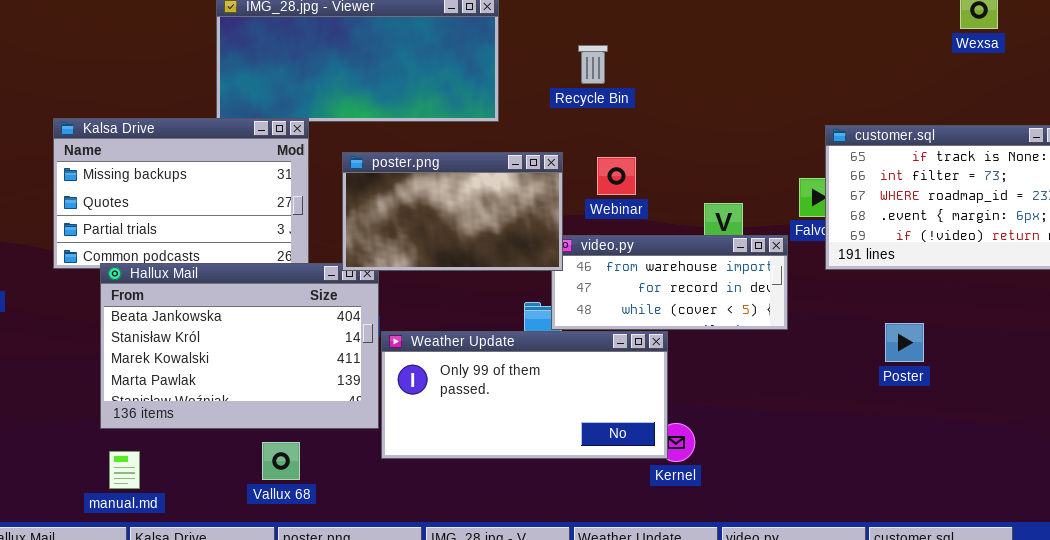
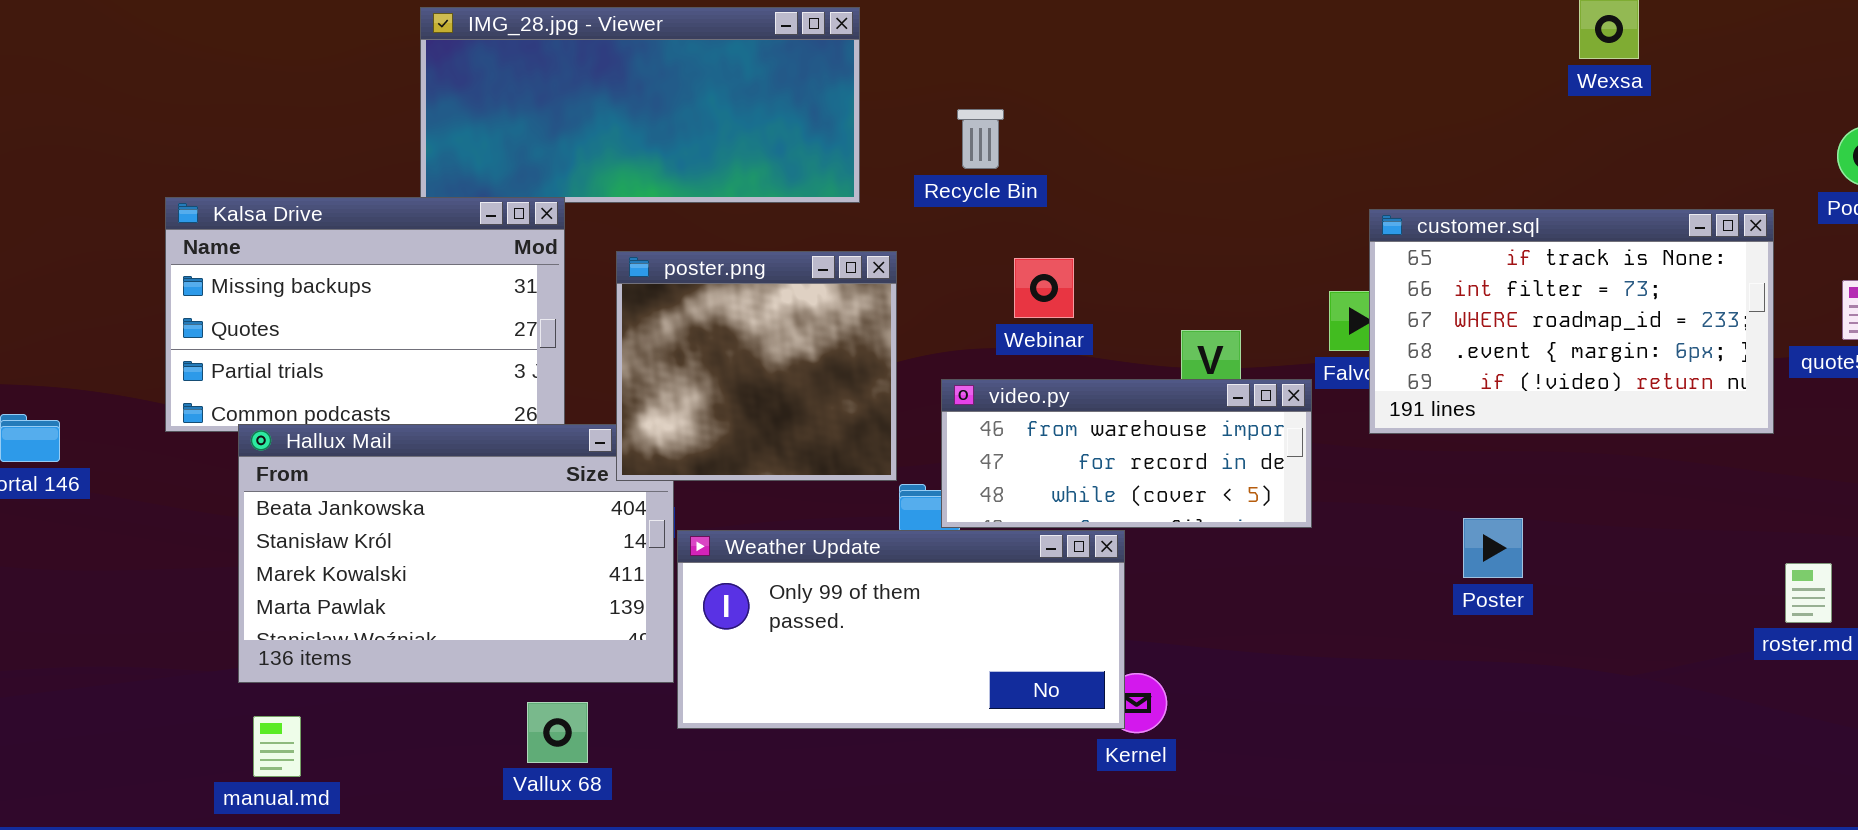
Recycle Bin: [578,45,608,84] -> [957,109,1004,169], moved
poster.png: [342,152,563,271] -> [616,251,897,481], resized
Vallux 68: [262,442,300,480] -> [527,702,588,763], moved

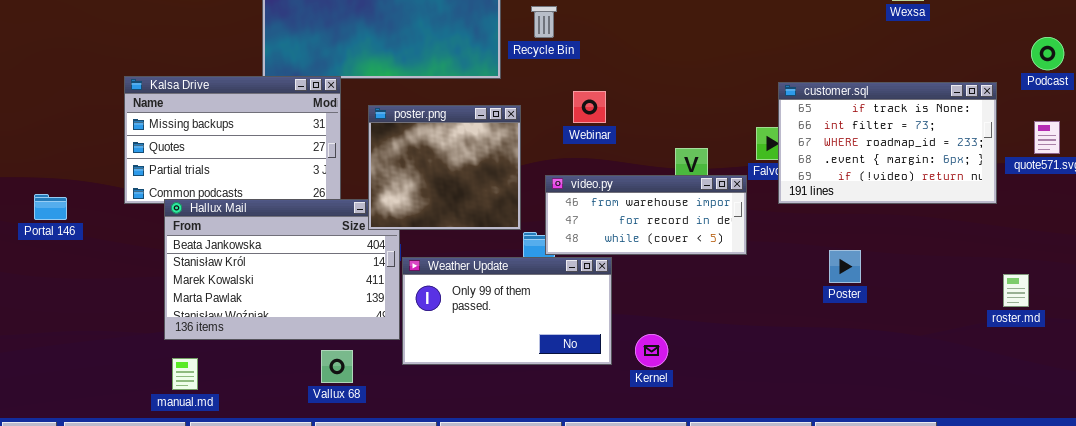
Recycle Bin: [957,109,1004,169] -> [531,6,557,38], moved
Webinar: [1014,258,1074,318] -> [573,91,606,123], moved
Weather Update: [677,530,1125,729] -> [402,257,612,365], resized

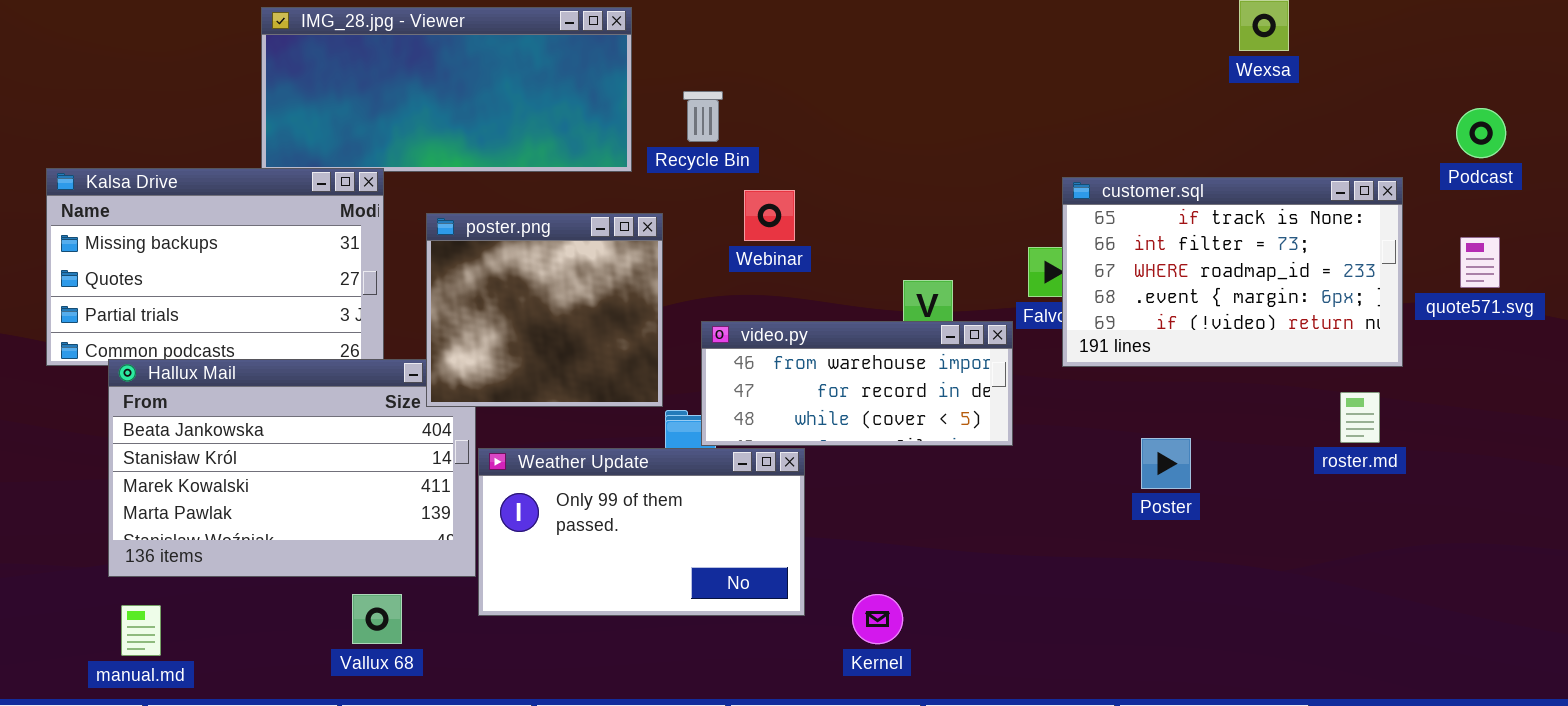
Recycle Bin: [531,6,557,38] -> [683,91,723,142], moved
roster.md: [1003,274,1029,307] -> [1340,392,1380,443], moved
Kernel: [635,334,668,367] -> [852,594,903,644], moved

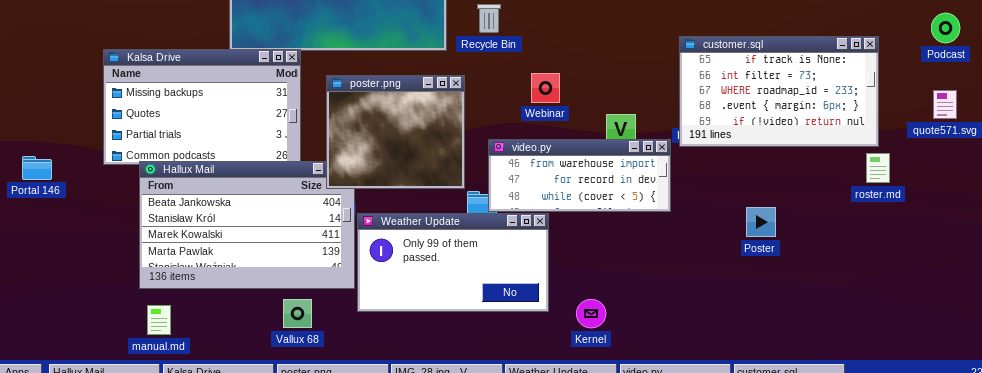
customer.sql: [1062,177,1403,367] -> [679,36,879,147], moved
Webinar: [744,190,795,241] -> [531,73,560,103], moved
roster.md: [1340,392,1380,443] -> [866,153,890,183], moved

